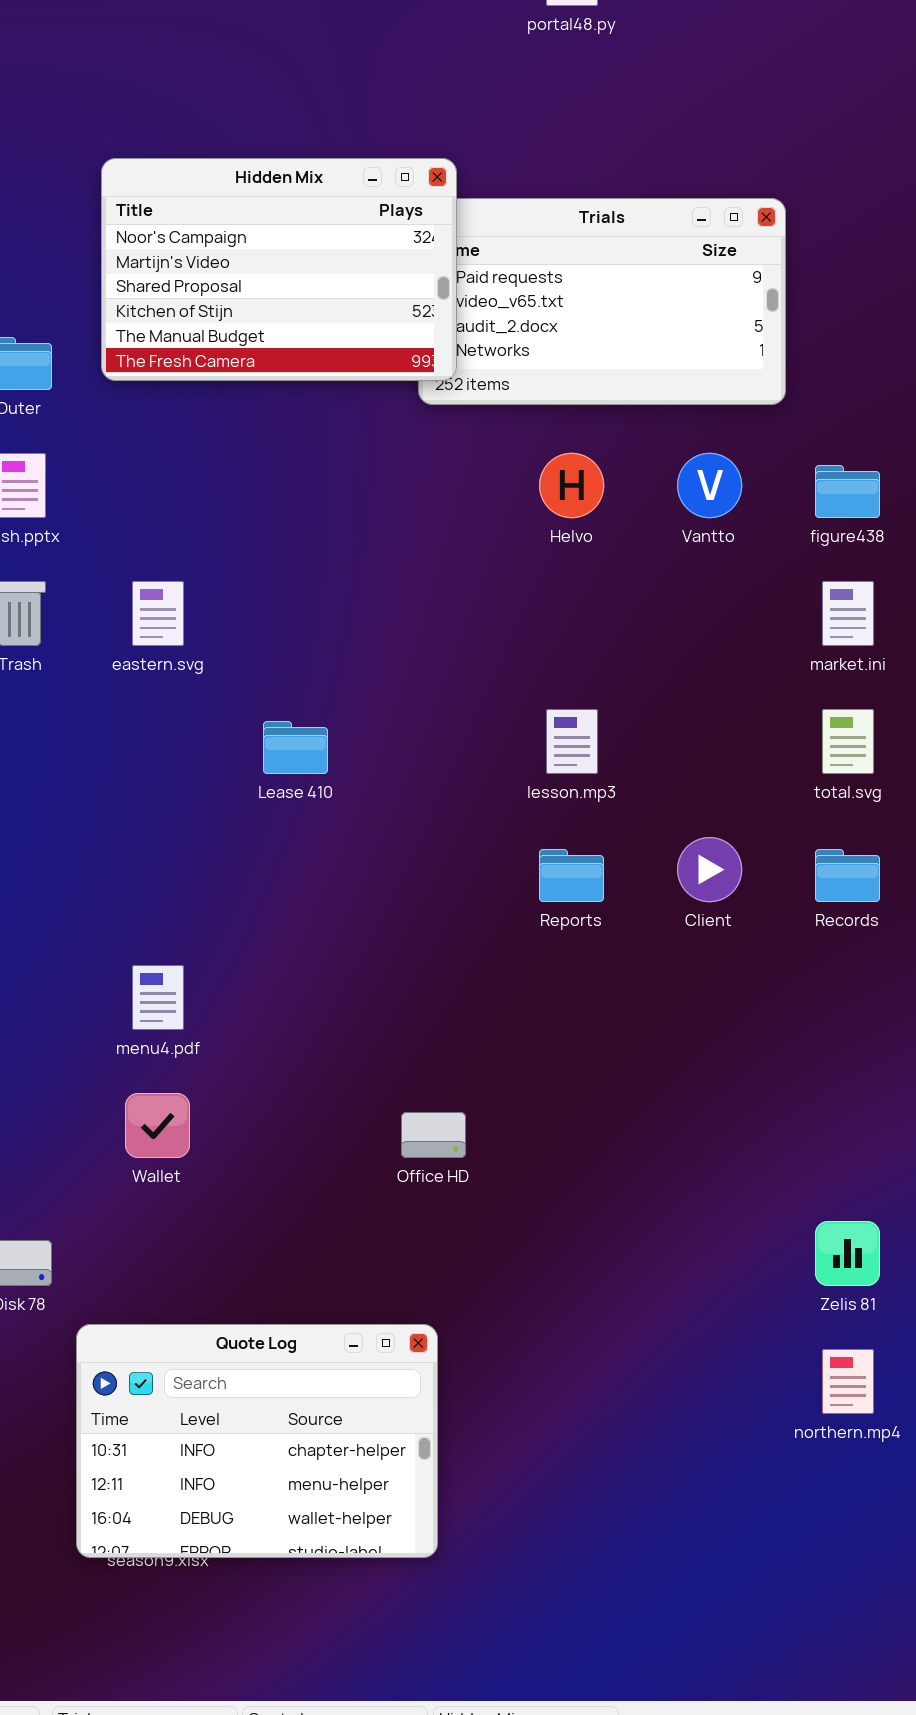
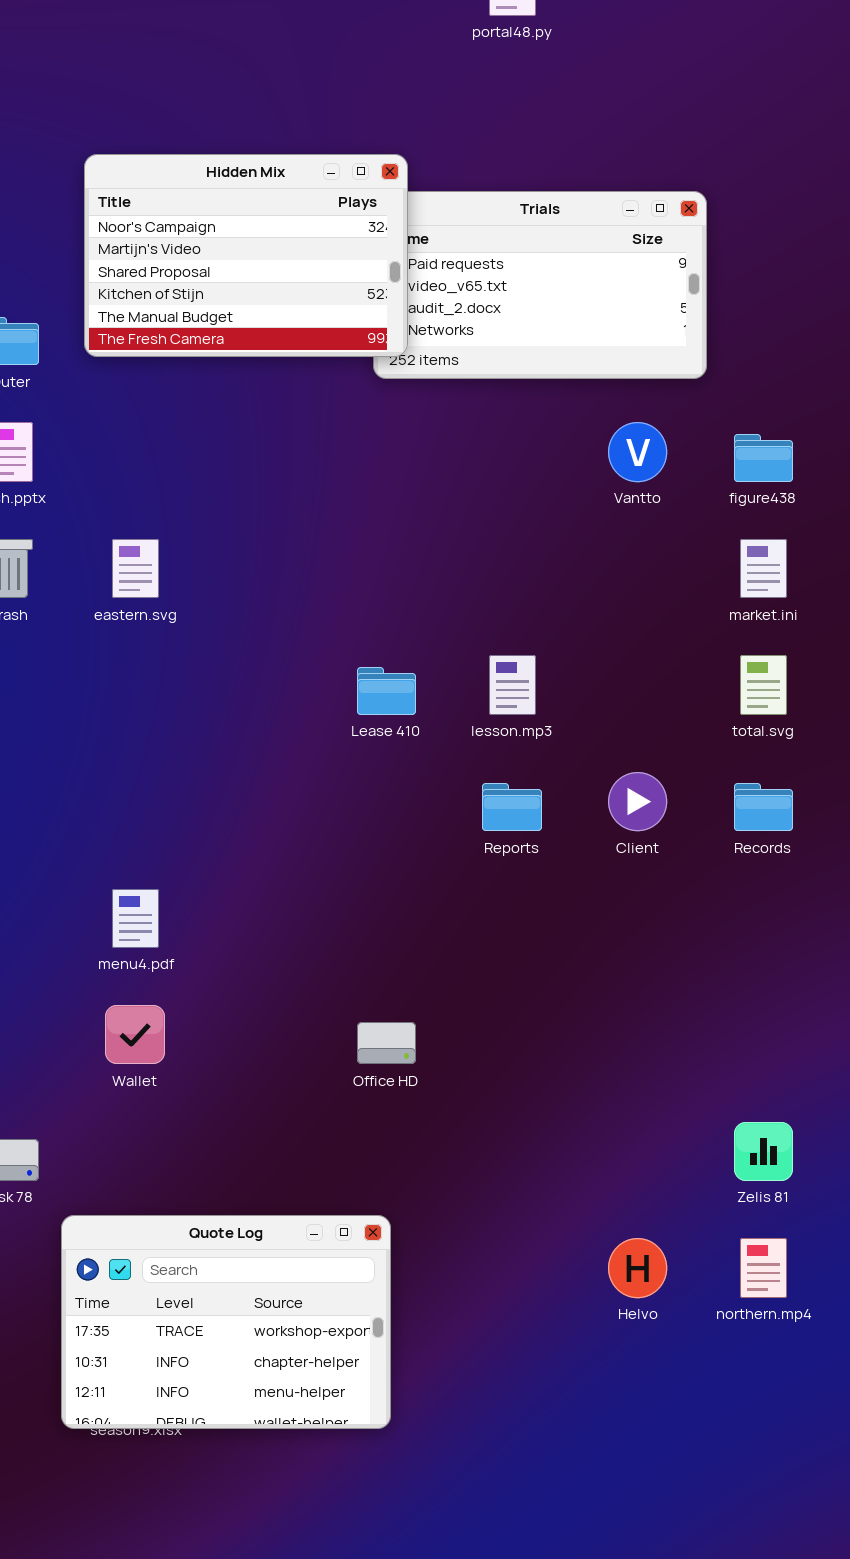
Helvo: [539,453,604,518] -> [608,1238,667,1298], moved
Lease 410: [263,721,328,774] -> [357,667,416,715], moved
Quote Log: [76,1324,438,1558] -> [61,1215,391,1429], scrolled up 1 row

